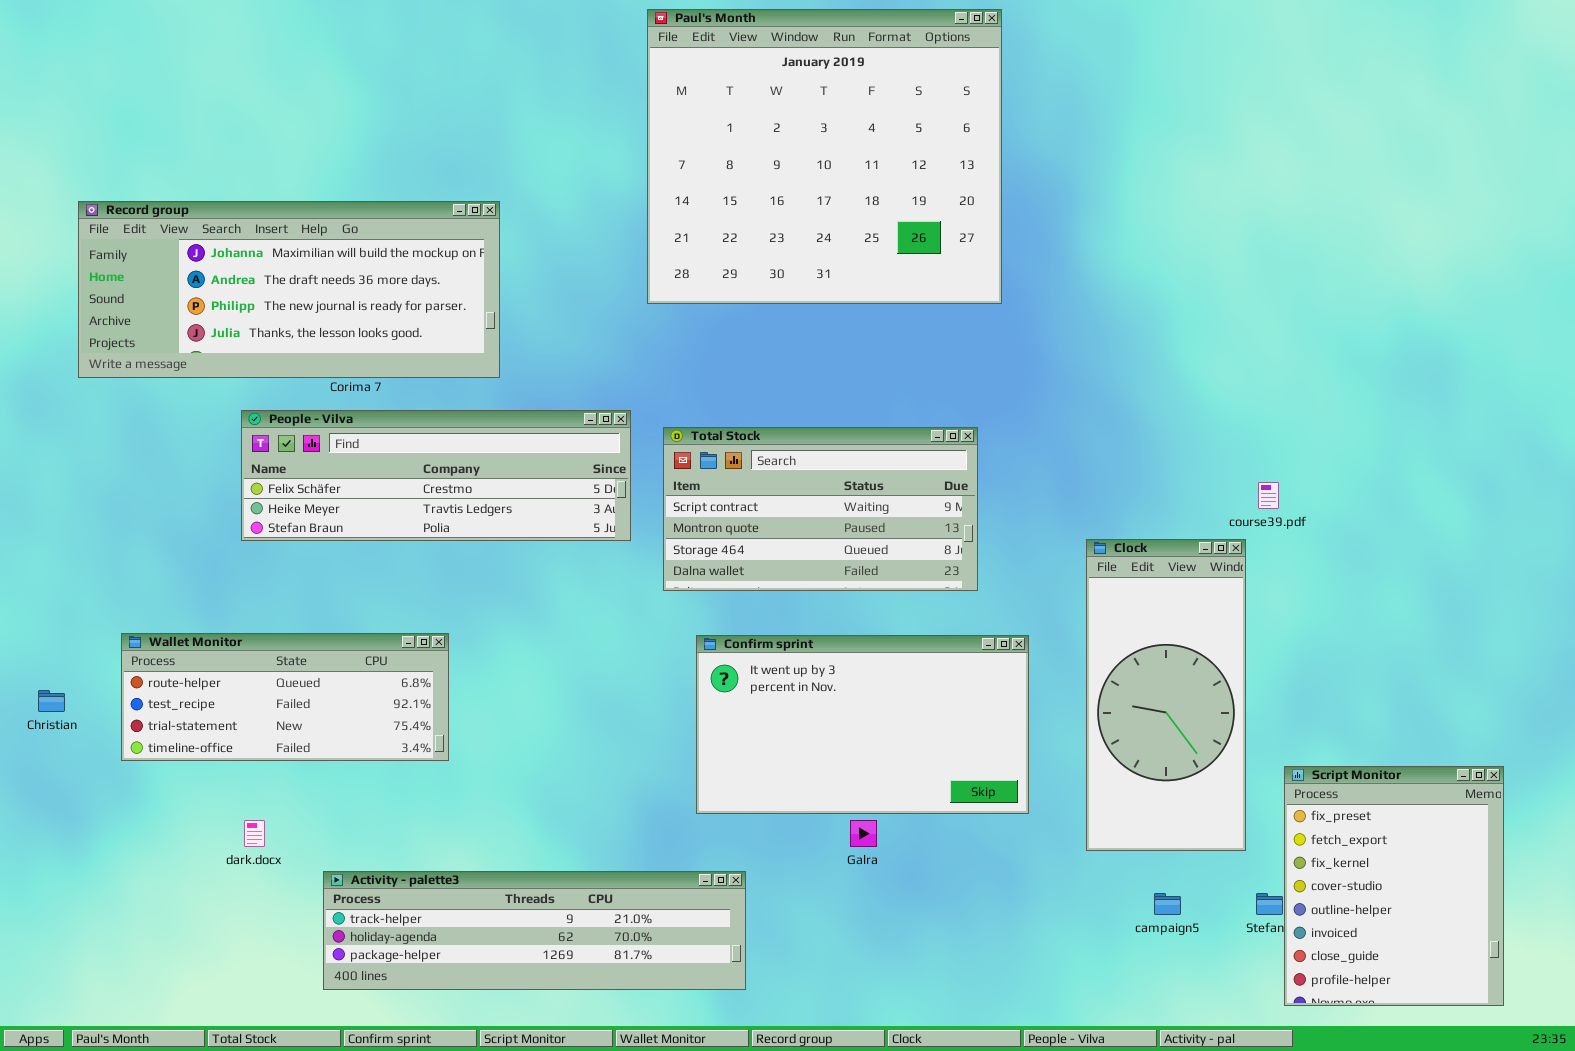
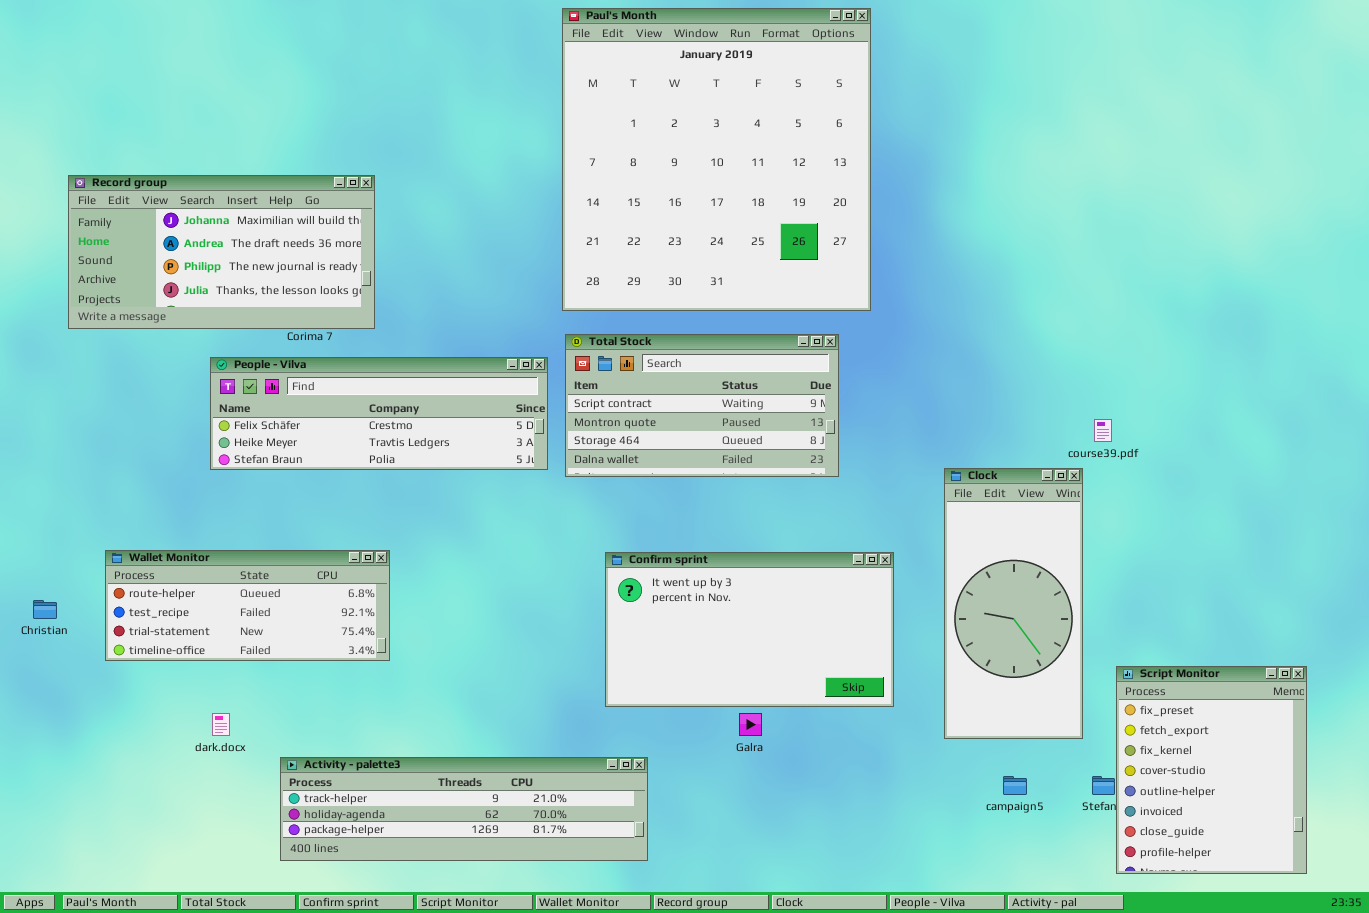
Paul's Month: [647,9,1002,304] -> [562,8,871,311], resized
Record group: [78,201,500,378] -> [68,175,375,329], resized
Total Stock: [663,427,978,591] -> [565,334,839,477], moved

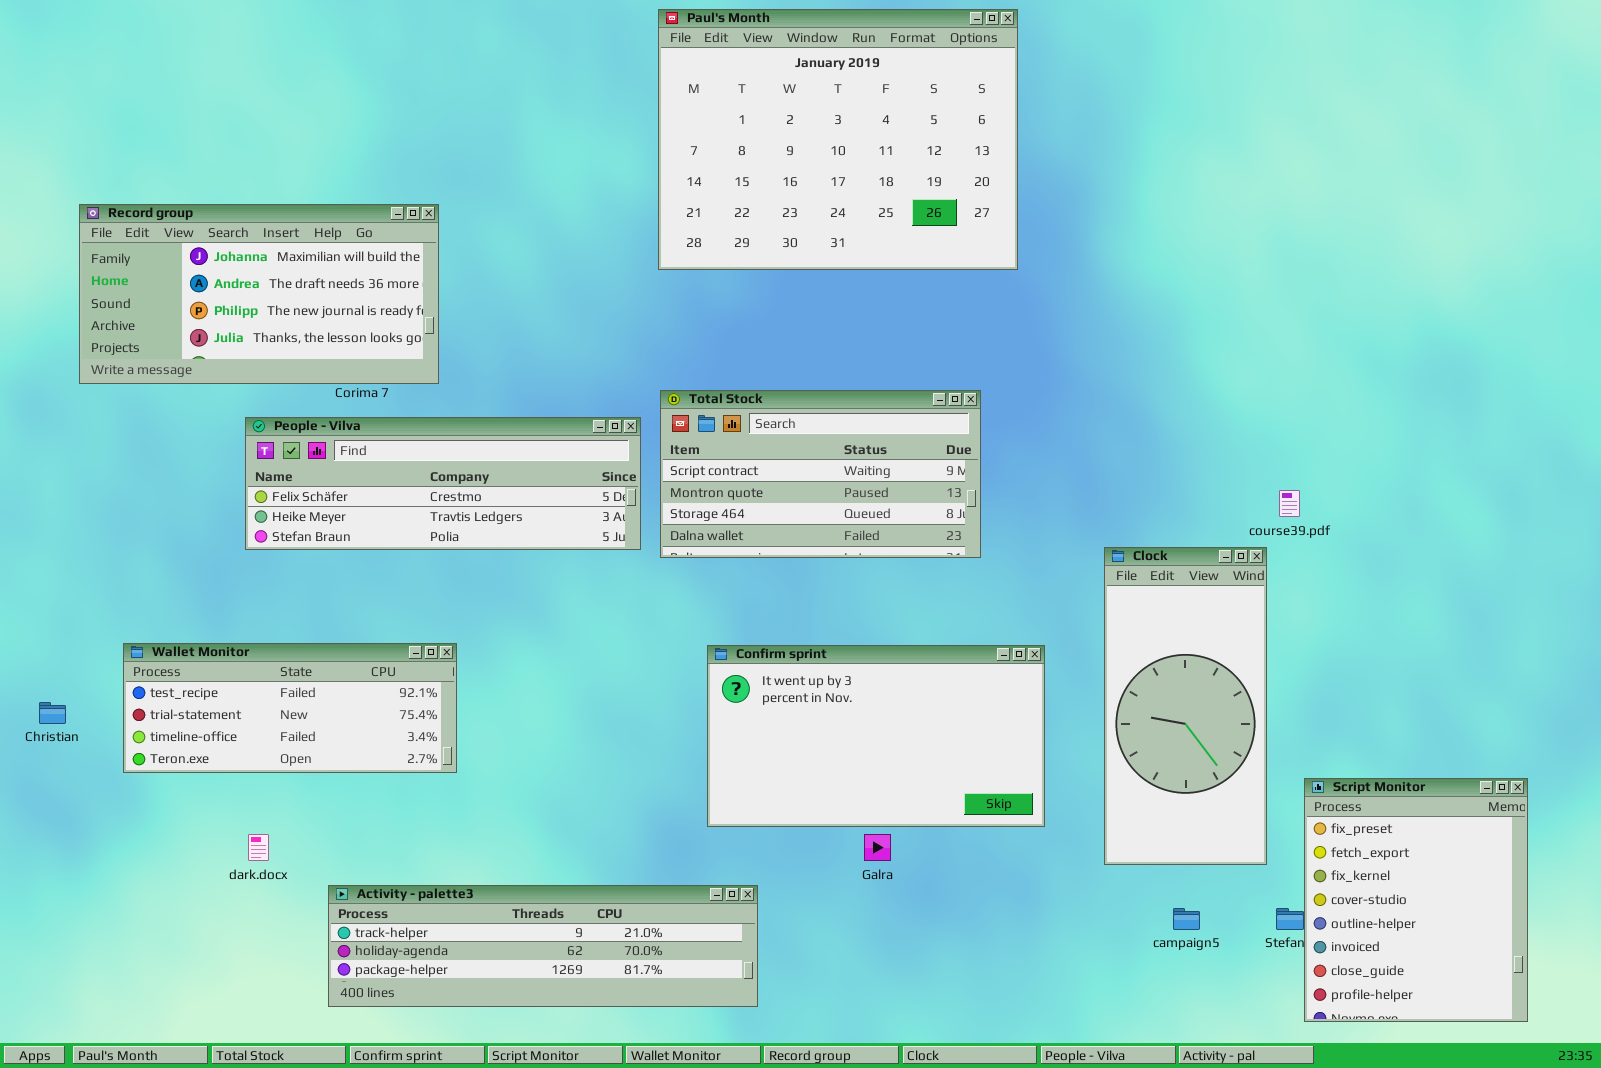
Paul's Month: [562,8,871,311] -> [658,9,1018,270], resized
Wallet Monitor: [105,550,390,661] -> [123,643,457,773], scrolled down 1 row

